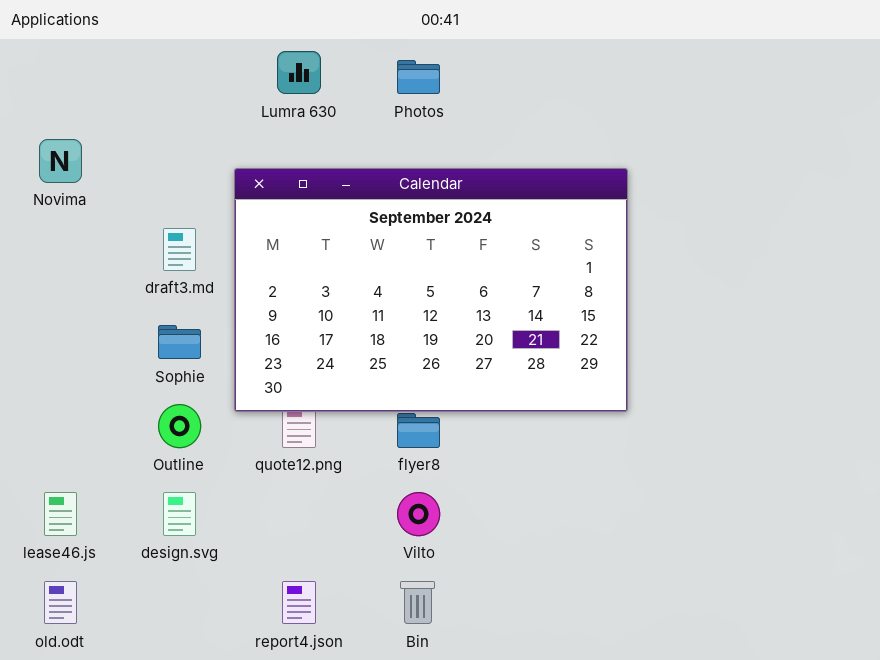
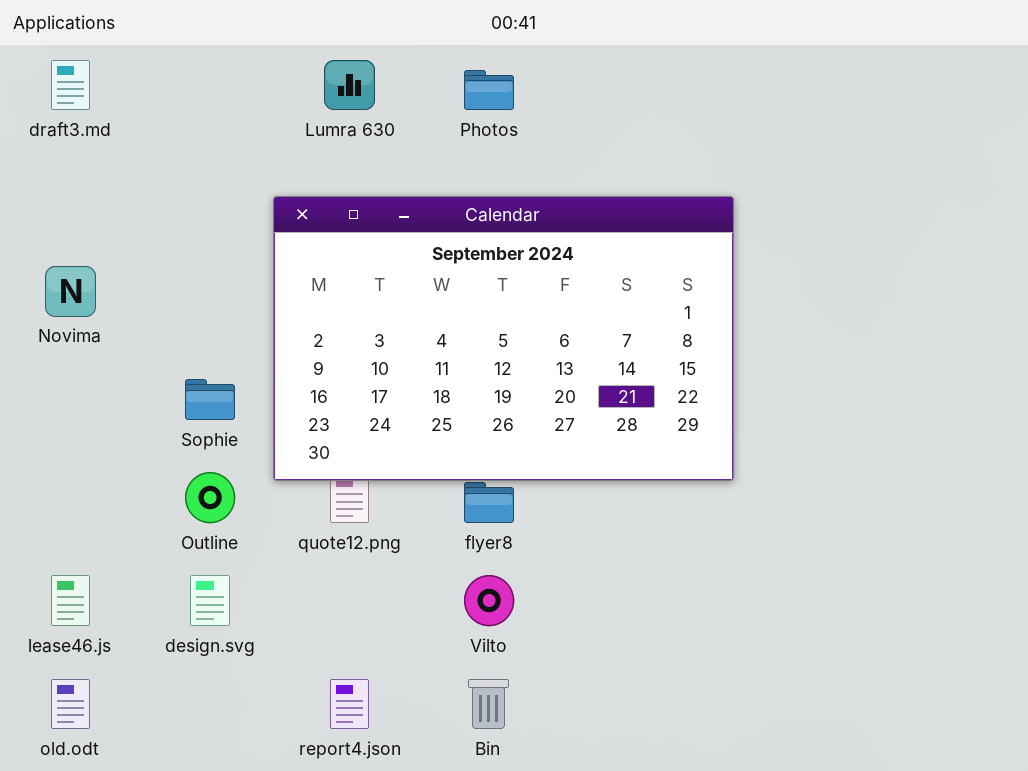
Novima: [39,139,82,183] -> [45,266,96,317], moved
draft3.md: [163,228,196,271] -> [51,60,90,110], moved

